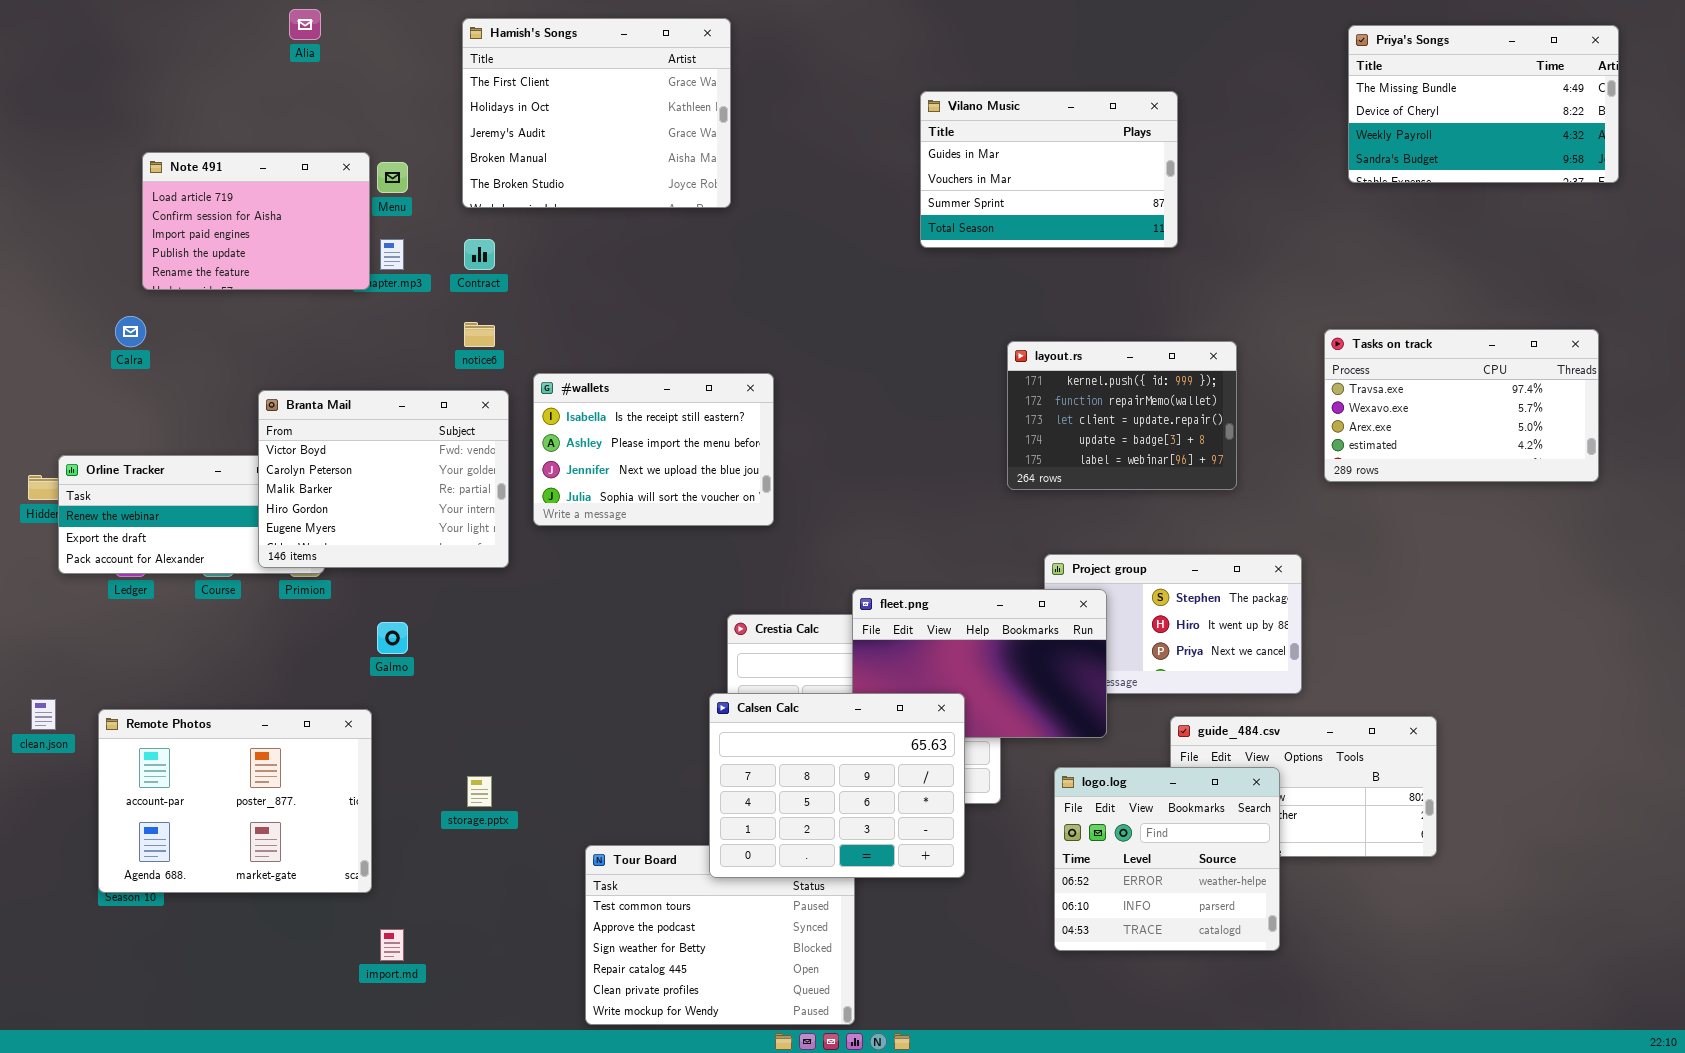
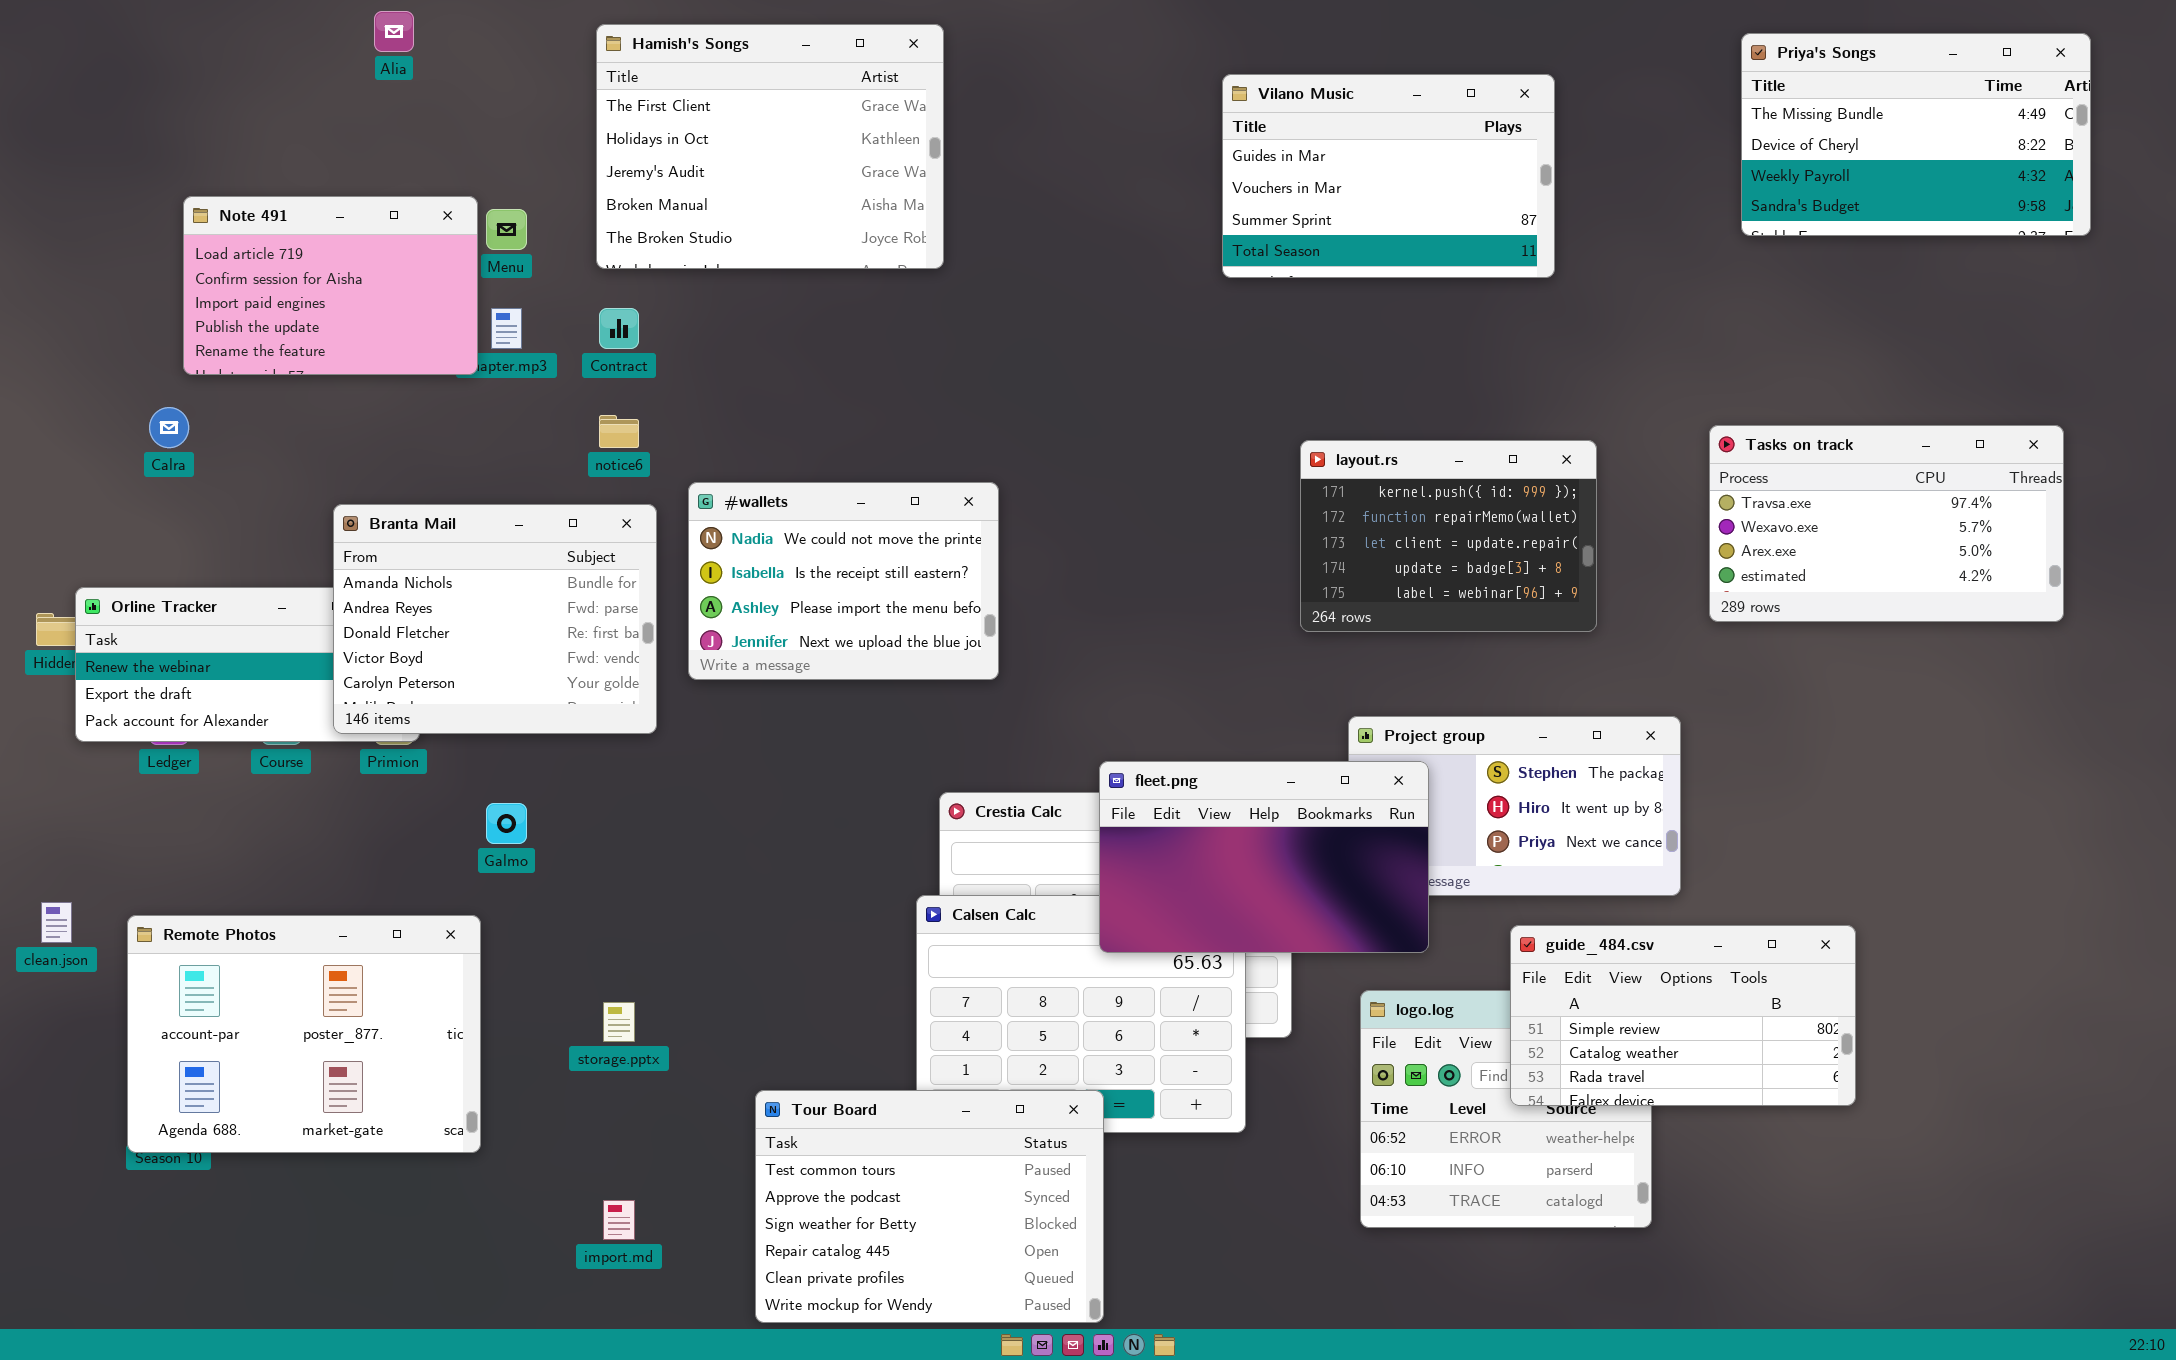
Vilano Music: [920,91,1178,248] -> [1222,74,1555,278], moved
#wallets: [533,373,774,526] -> [688,482,999,680], scrolled up 1 row
Branta Mail: [258,390,509,568] -> [333,504,657,734], scrolled up 3 rows
fleet.png: [852,589,1107,738] -> [1099,761,1429,953], raised
guide_484.csv: [1170,716,1437,857] -> [1510,925,1856,1106], raised
Tour Board: [585,845,855,1025] -> [755,1090,1104,1323], raised
import.md: [380,929,404,961] -> [603,1200,635,1240], moved

